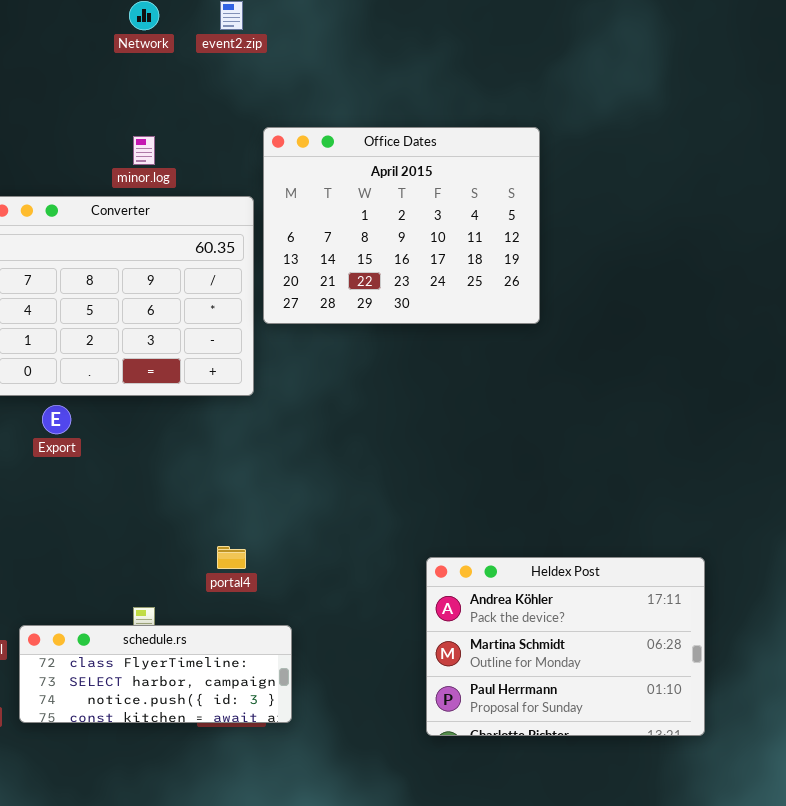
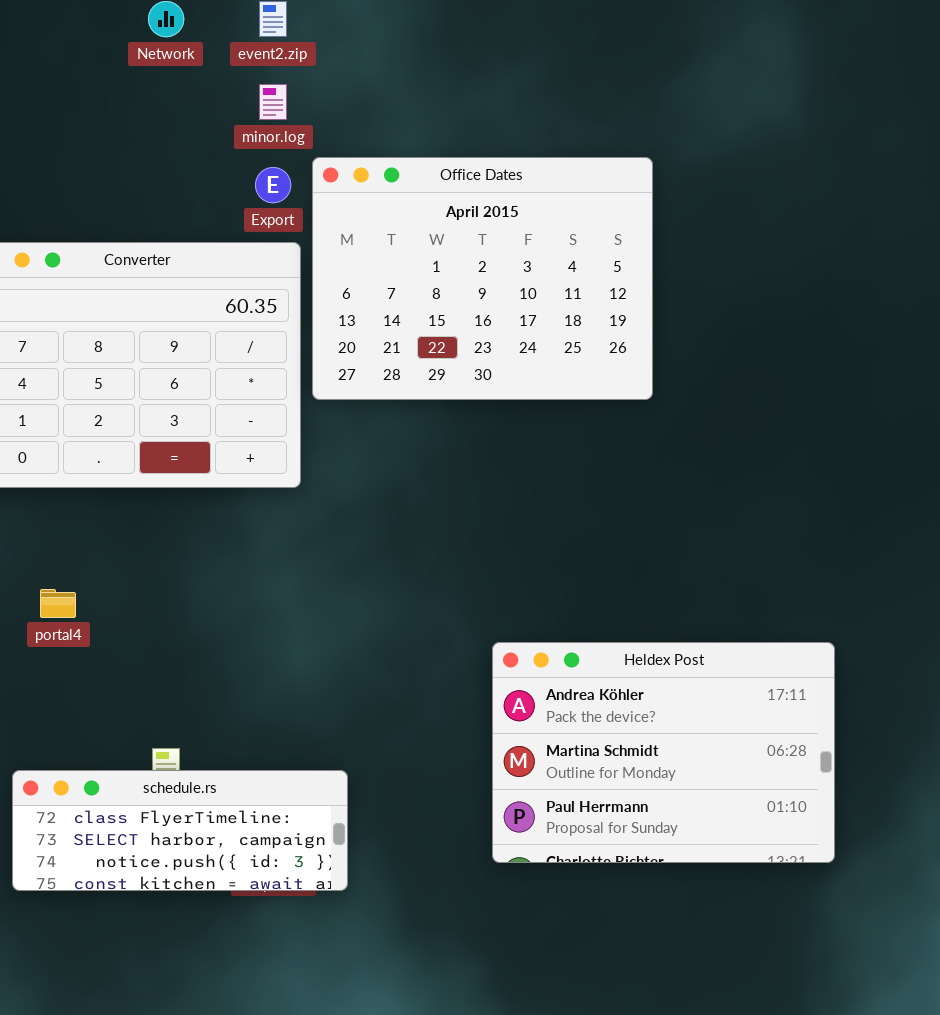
minor.log: [133,136,155,165] -> [259,84,287,120], moved
Export: [42,405,71,434] -> [255,167,291,203], moved
portal4: [217,546,246,569] -> [40,589,76,618], moved
Heldex Post: [426,557,705,736] -> [492,642,835,863], moved

